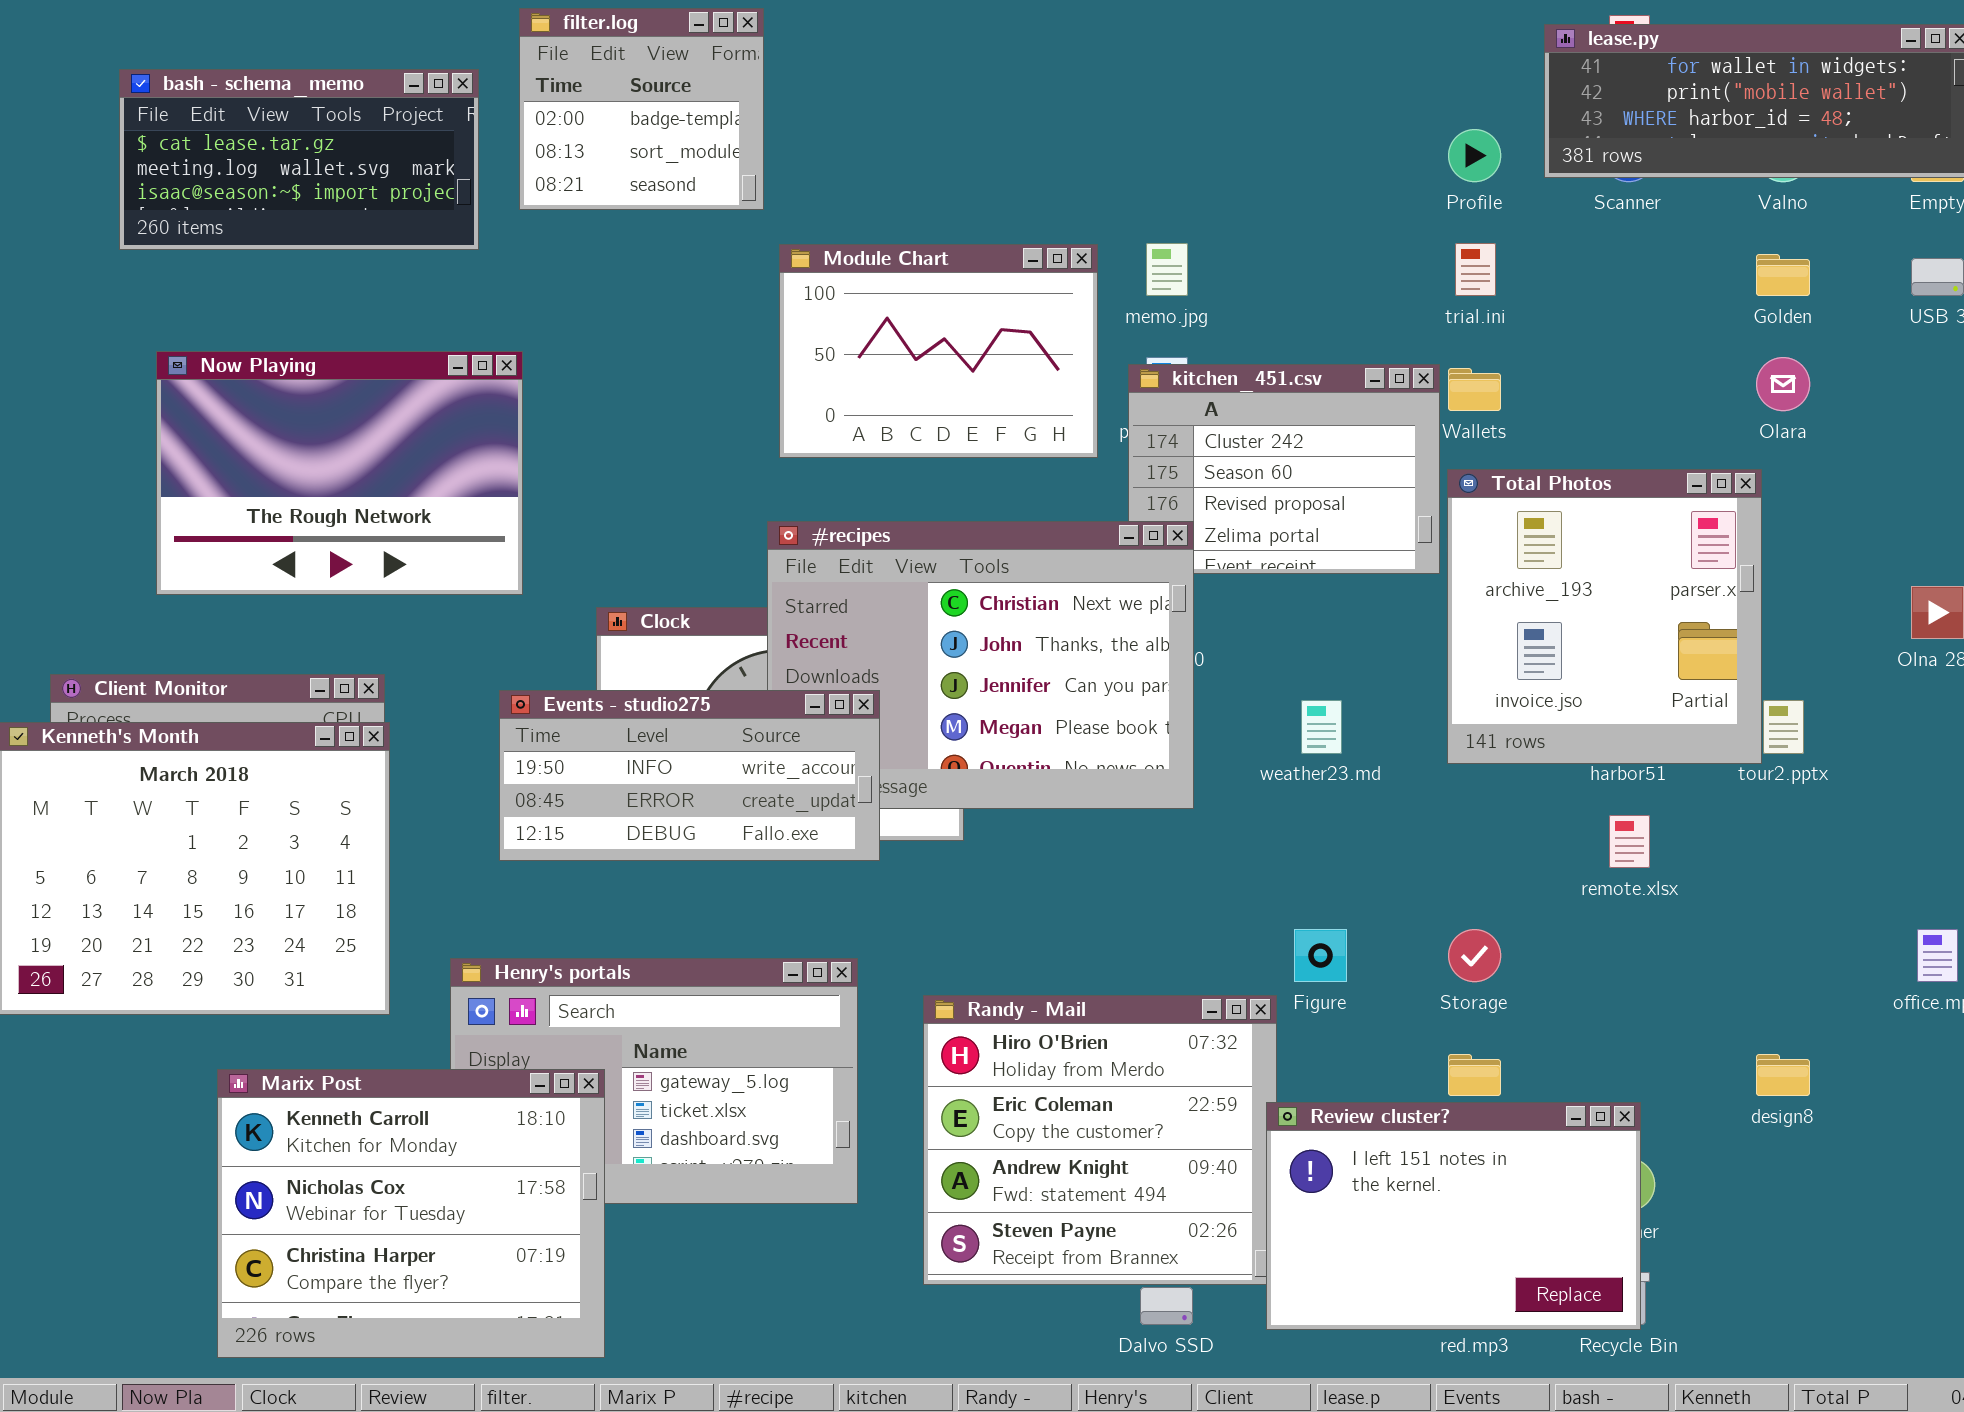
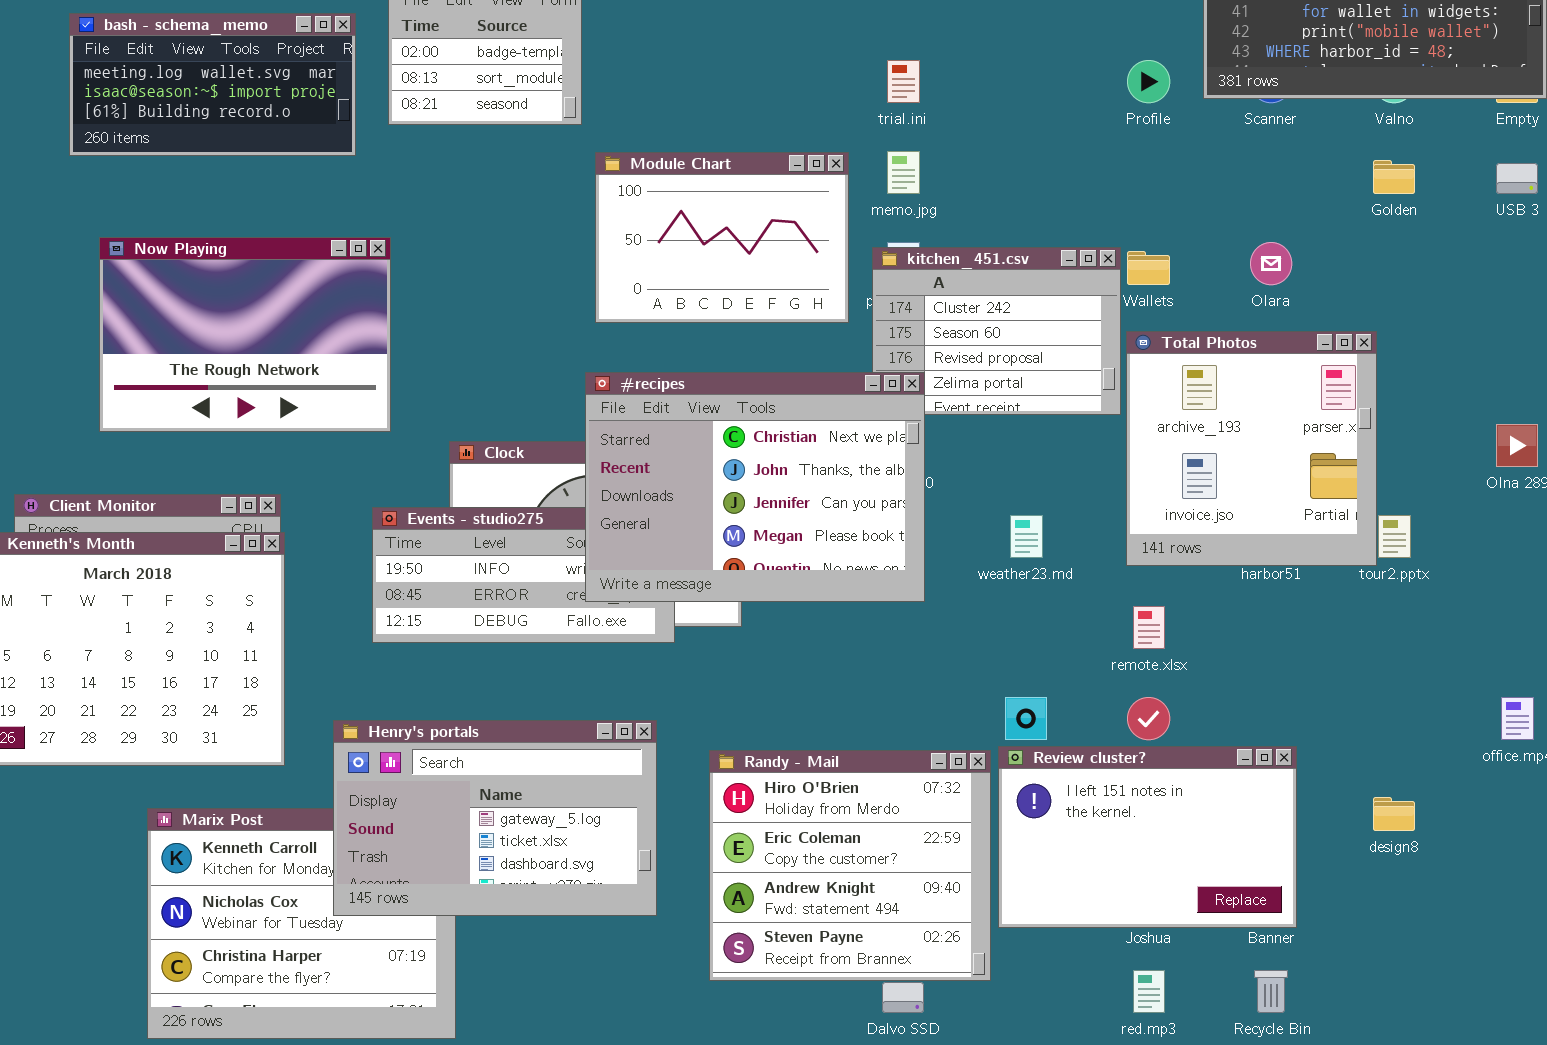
bash - schema_memo: [119,69,479,250] -> [69,13,356,156], scrolled down 1 row
trial.ini: [1455,243,1496,296] -> [887,60,920,103], moved
Olara: [1756,357,1810,411] -> [1250,242,1292,285], moved
#recipes: [767,521,1194,809] -> [585,372,925,602], raised
remote.xlsx: [1609,815,1650,868] -> [1133,606,1165,649], moved
Henry's portals: [450,958,858,1204] -> [333,720,657,916], raised
Review cluster?: [1266,1102,1641,1330] -> [998,746,1297,928], moved

